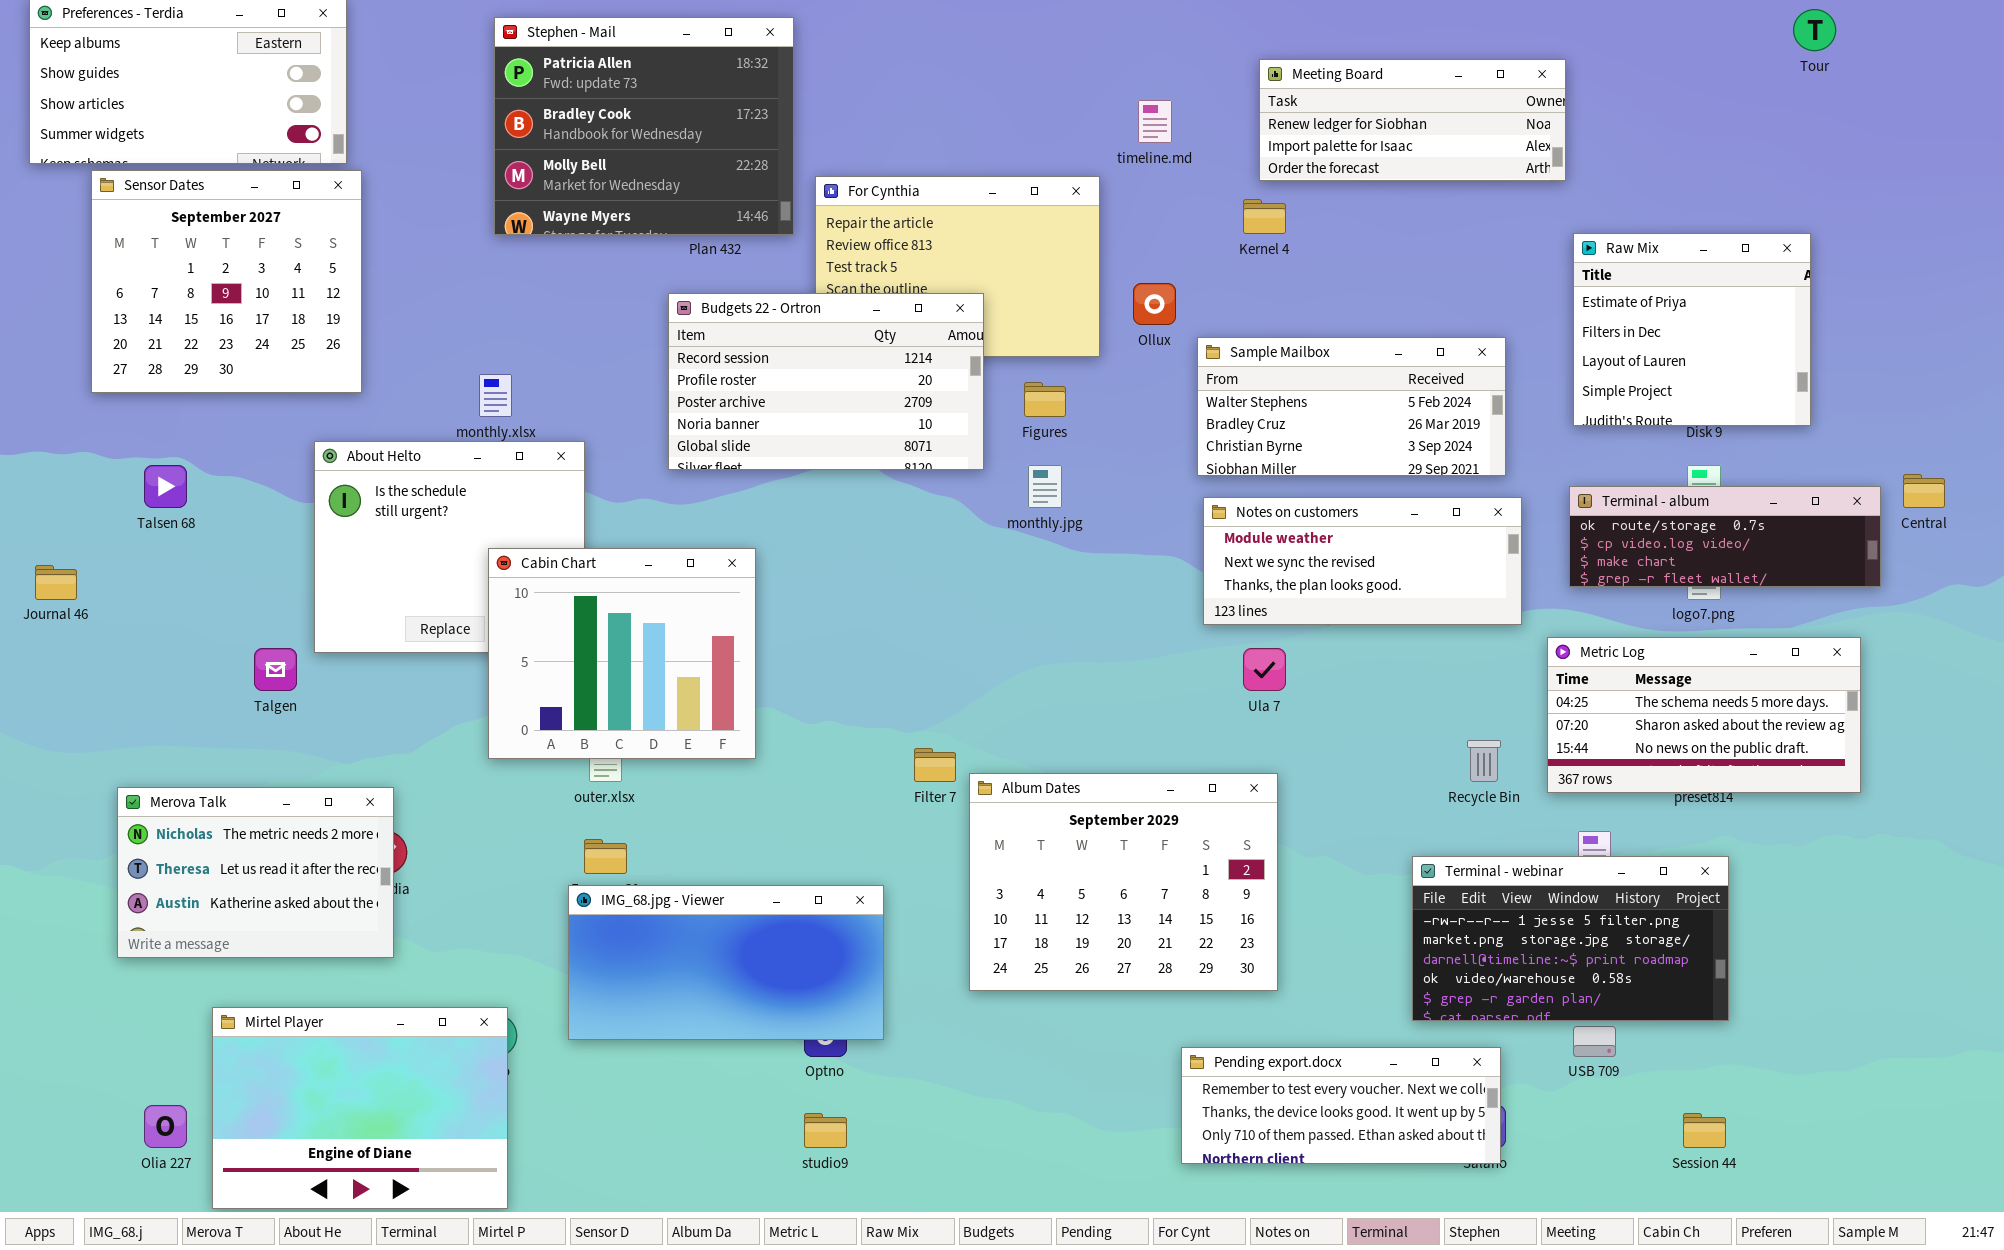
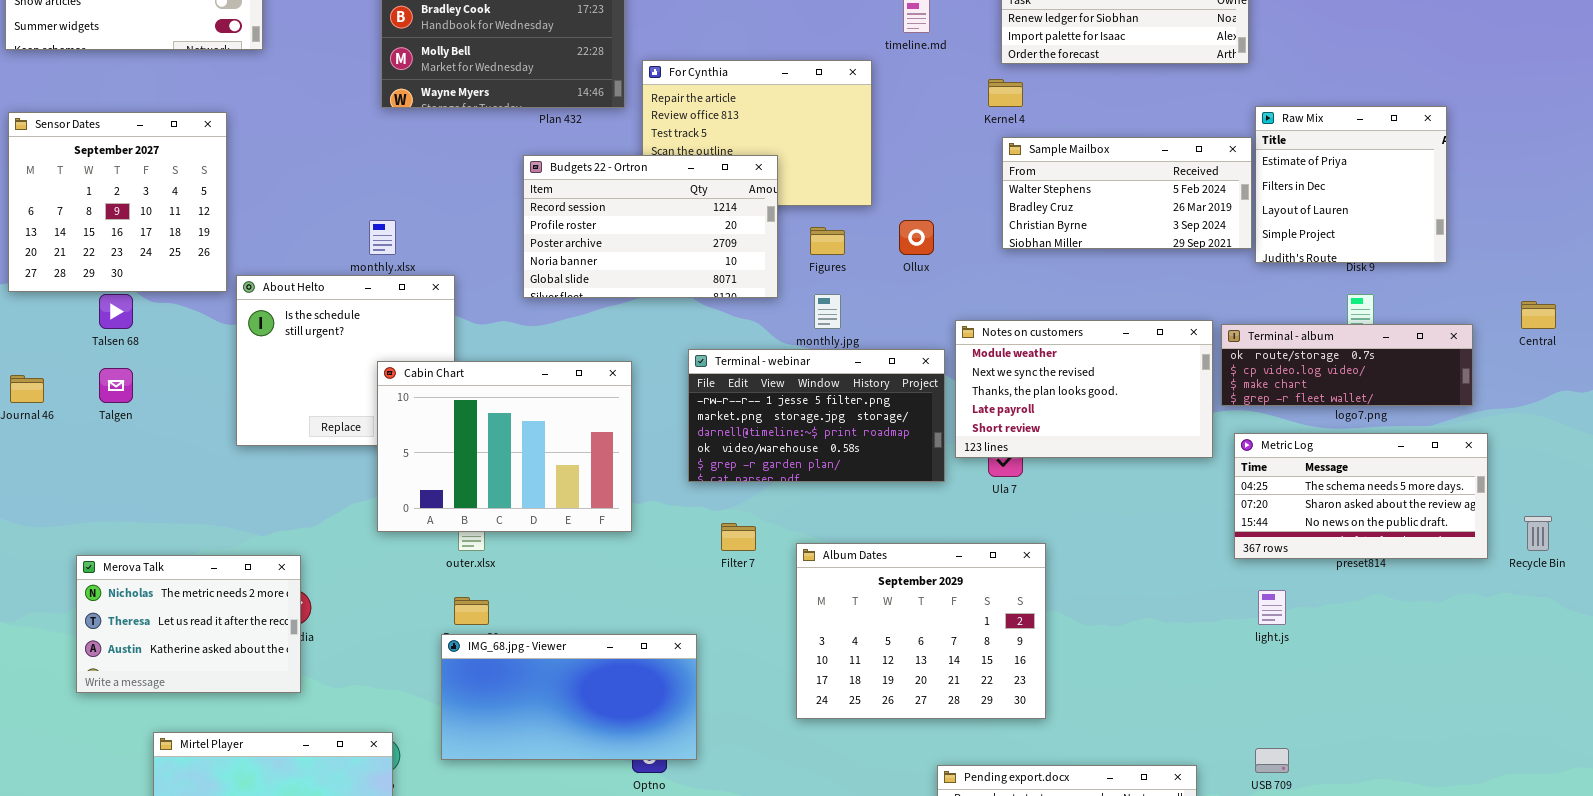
Sensor Dates: [91,170,362,393] -> [8,112,227,292], moved
Ollux: [1133,283,1176,325] -> [899,220,934,255], moved
Sample Mailbox: [1197,337,1506,476] -> [1002,137,1252,249], moved
Terminal - album: [1569,486,1881,587] -> [1221,324,1473,406], moved
Notes on customers: [1203,497,1522,625] -> [955,320,1213,458], resized
Cabin Chart: [488,548,756,759] -> [377,361,632,532], resized
Talgen: [254,648,297,691] -> [99,368,133,403], moved
Recycle Bin: [1467,740,1501,782] -> [1524,516,1552,551], moved
Album Dates: [969,773,1278,991] -> [796,543,1046,719], moved
Terminal - webinar: [1412,856,1729,1021] -> [688,349,945,482], moved

